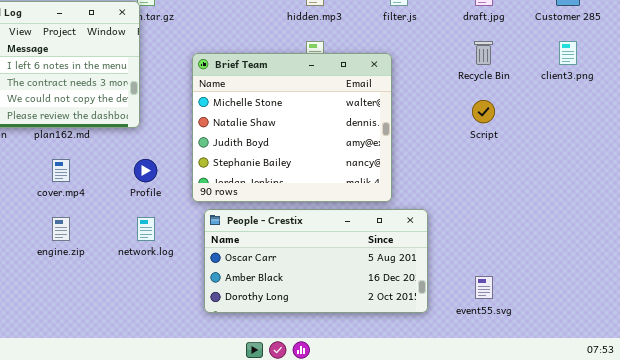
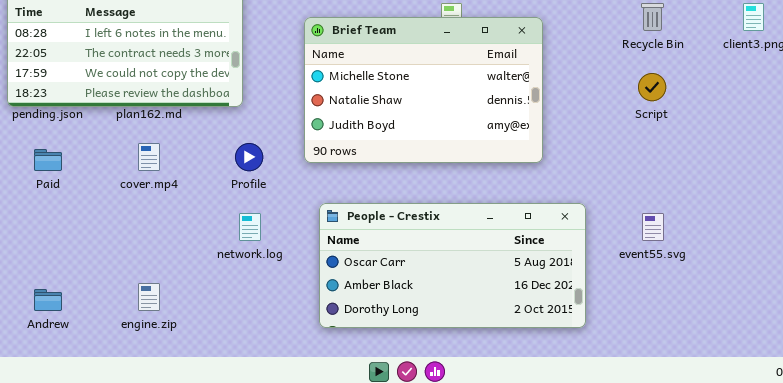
Brief Team: [192,53,392,202] -> [304,17,543,163], resized
engine.zip: [52,217,70,241] -> [138,283,160,311], moved
event55.svg: [475,276,493,299] -> [642,213,664,241], moved

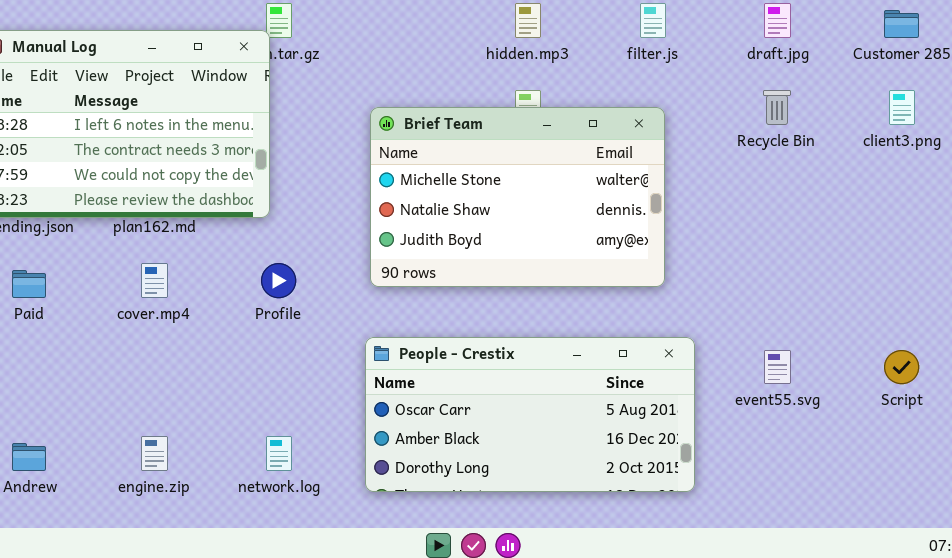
Brief Team: [304,17,543,163] -> [370,107,665,287], moved
Script: [638,73,666,101] -> [884,350,919,384], moved
network.log: [239,213,261,241] -> [266,436,292,471], moved

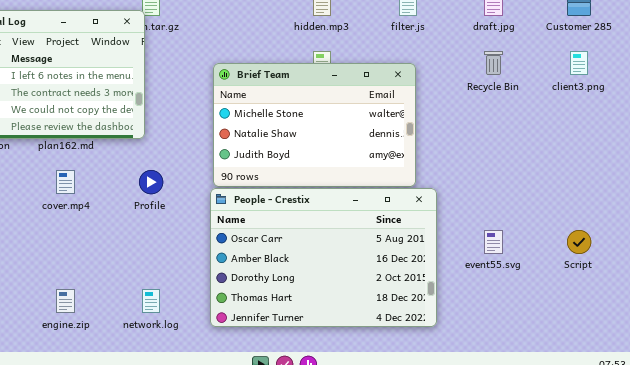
People - Crestix: [365,337,695,492] -> [210,188,437,327], resized

